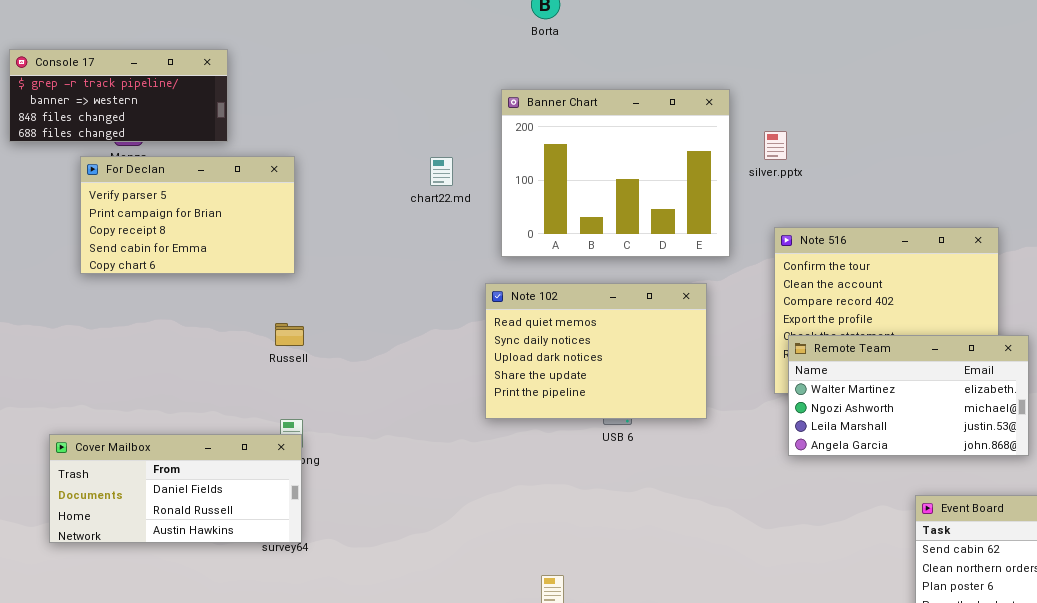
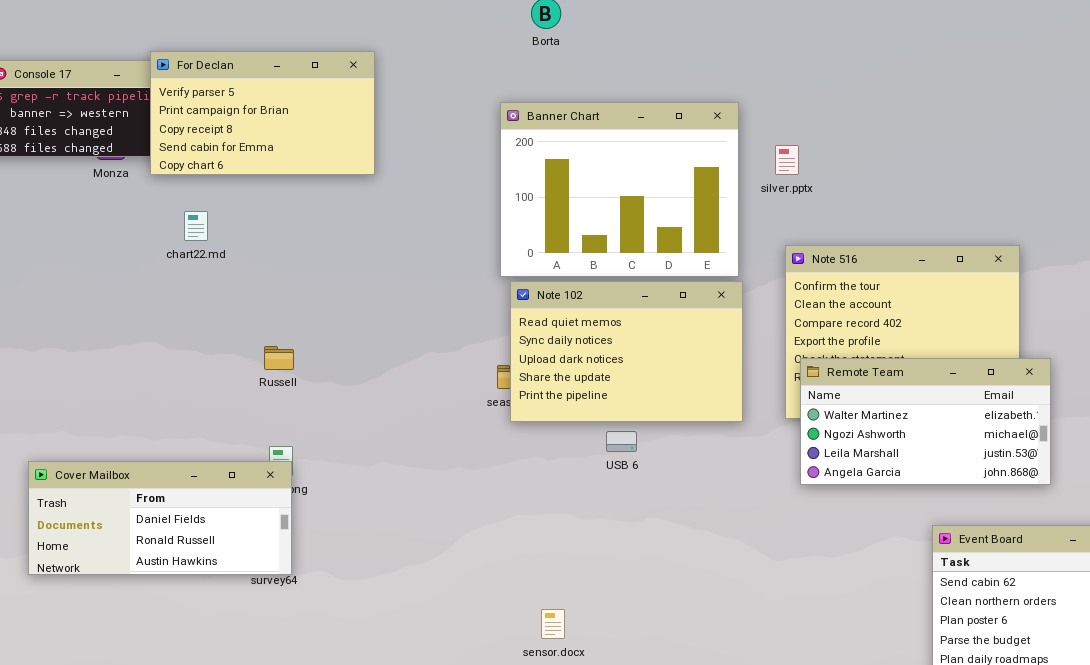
For Declan: [80,156,295,274] -> [150,51,375,175], moved
chart22.md: [430,157,453,186] -> [184,211,208,241], moved
Note 102: [485,283,707,419] -> [510,281,743,422], moved

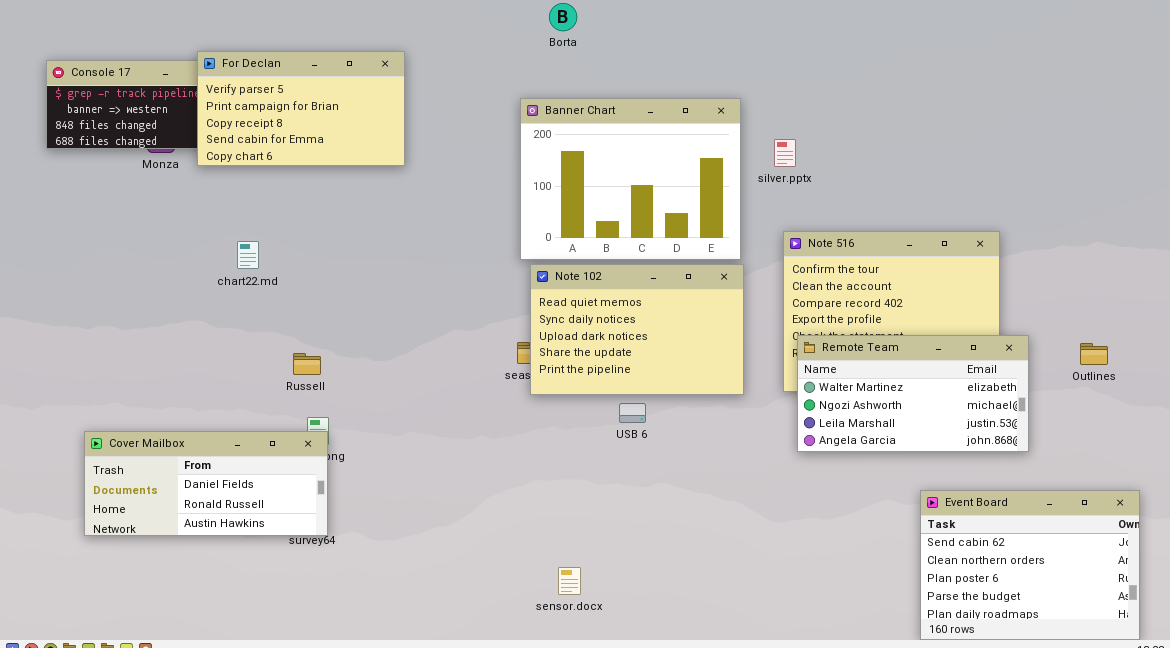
chart22.md: [184,211,208,241] -> [237,241,259,269], moved
Russell: [264,346,294,370] -> [293,353,321,375], moved

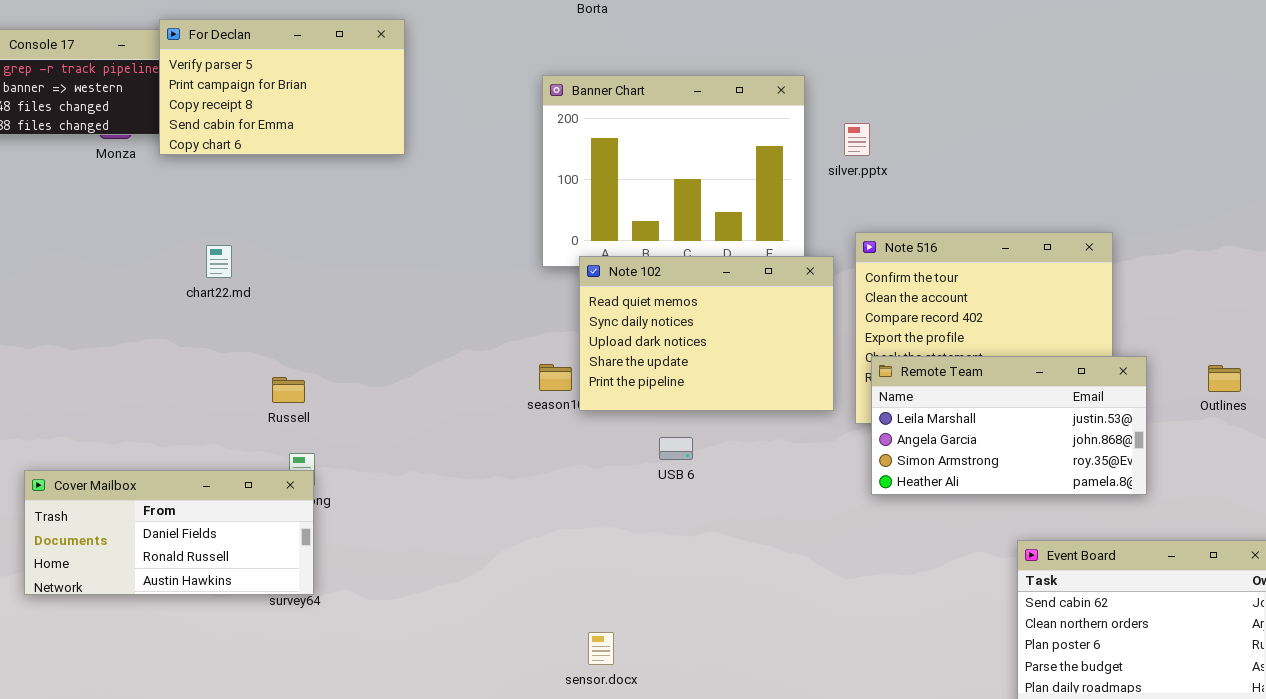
Note 102: [530,264,744,395] -> [579,256,834,411], moved
Remote Team: [797,335,1029,452] -> [871,356,1147,495], scrolled down 2 rows

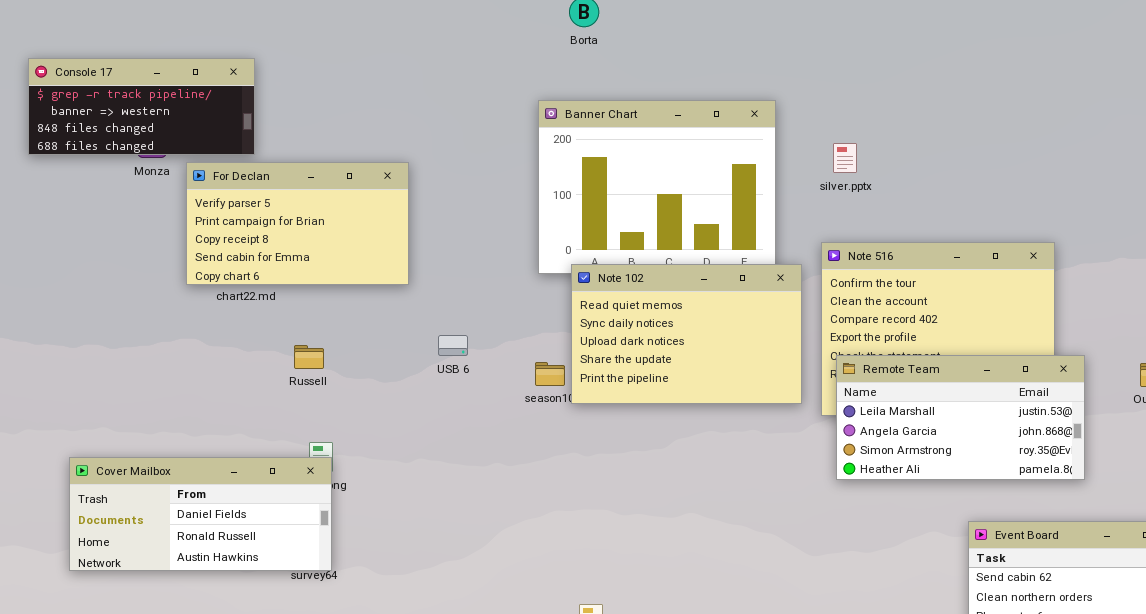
For Declan: [159,19,405,155] -> [186,162,409,285], moved
silver.pptx: [844,123,870,156] -> [833,143,857,173], moved
Russell: [272,377,305,403] -> [294,345,324,369], moved
USB 6: [659,437,693,460] -> [438,335,468,356], moved

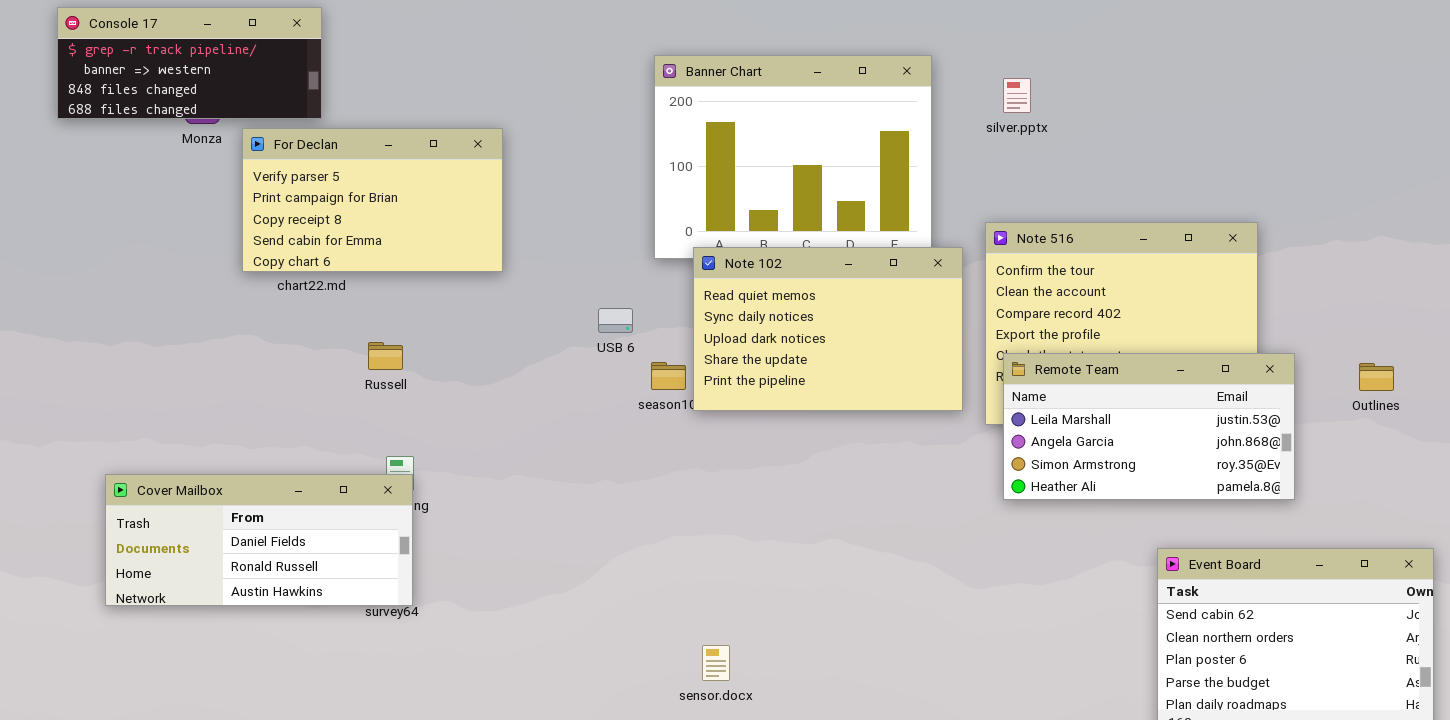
silver.pptx: [833,143,857,173] -> [1003,78,1031,113], moved
USB 6: [438,335,468,356] -> [598,308,633,333], moved

